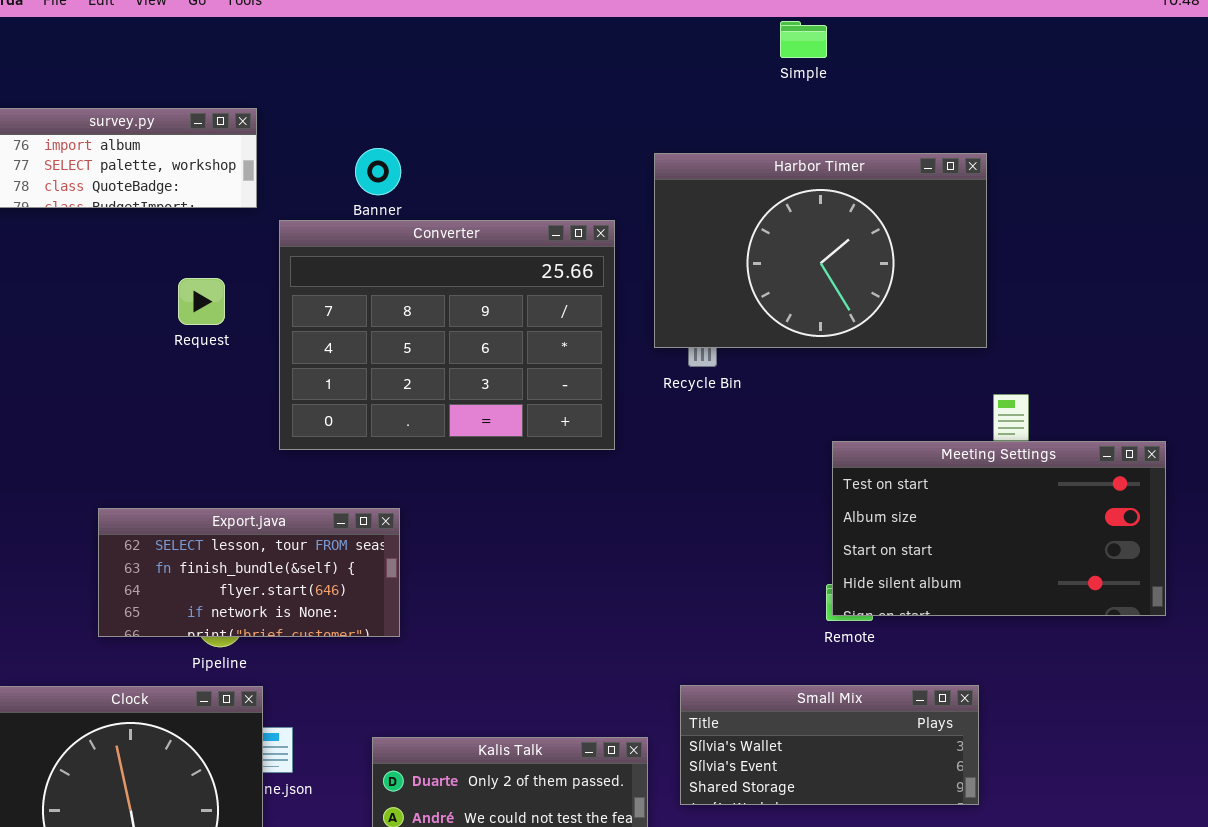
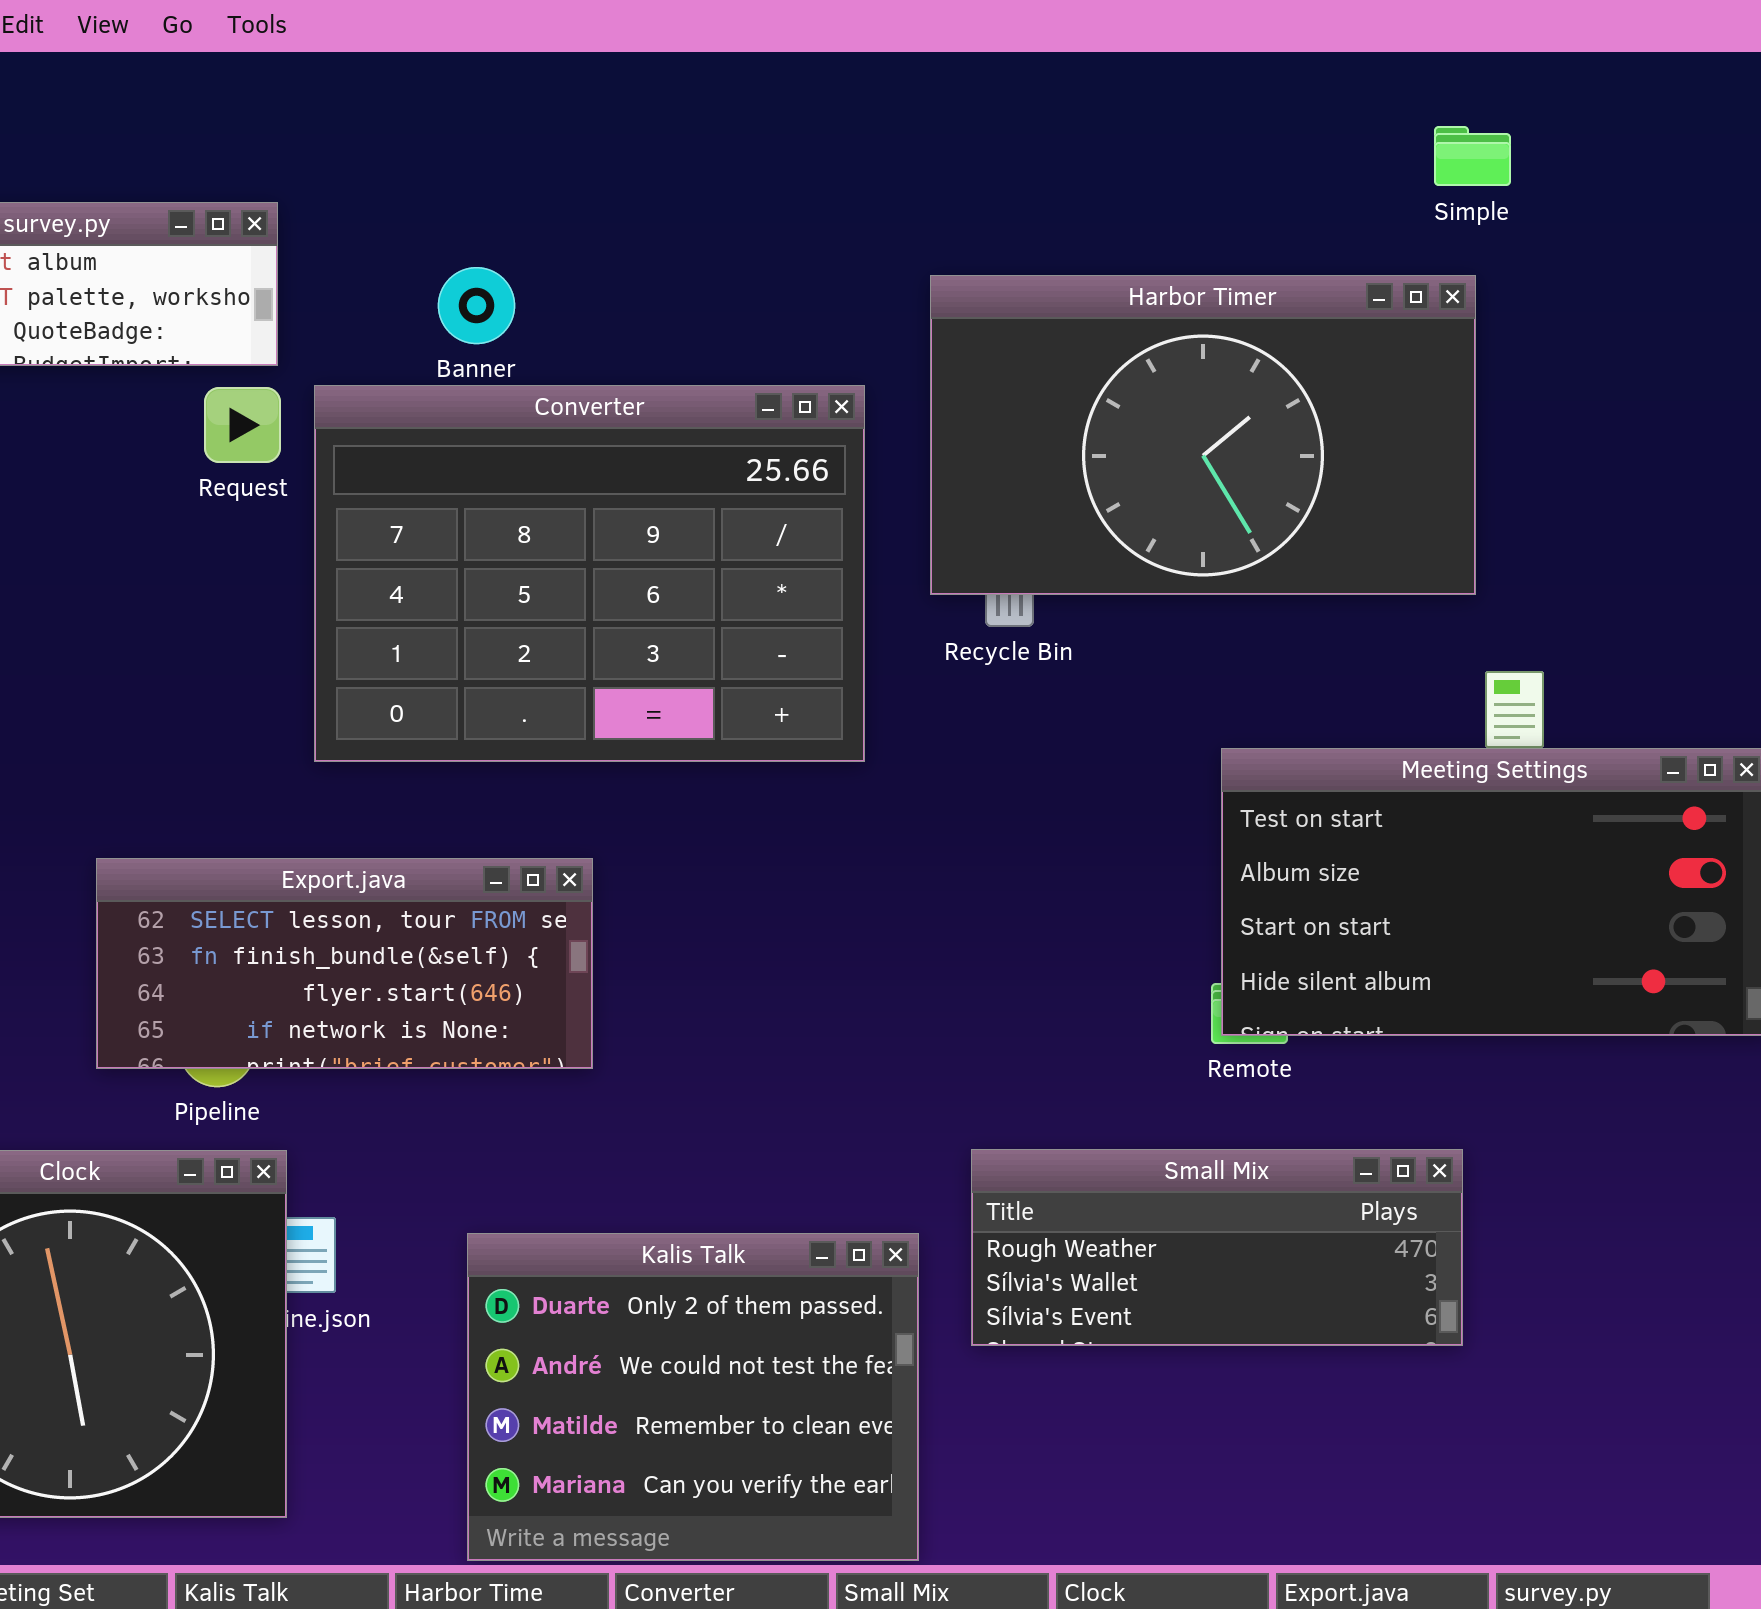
Simple: [780,21,827,58] -> [1434,126,1511,186], moved
Request: [178,278,225,325] -> [204,387,281,463], moved
Export.java: [98,508,400,637] -> [96,858,593,1069], moved
Small Mix: [680,685,979,805] -> [971,1149,1463,1346], scrolled up 1 row

